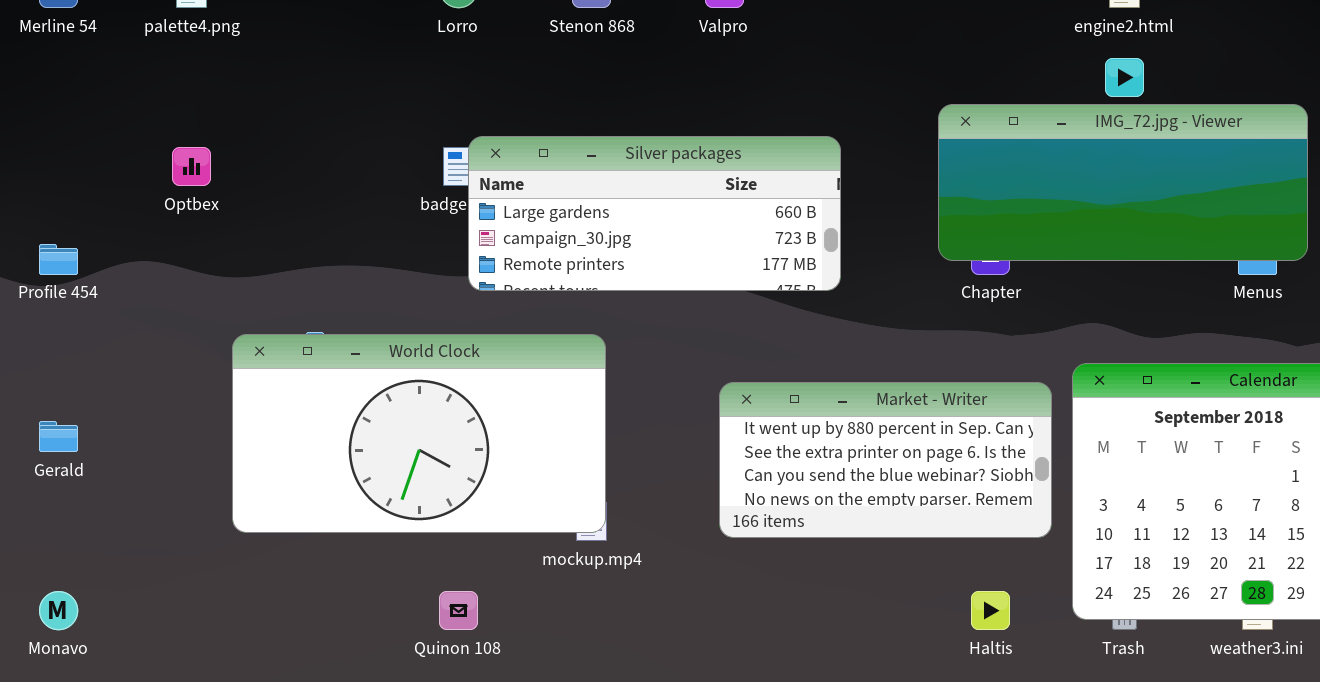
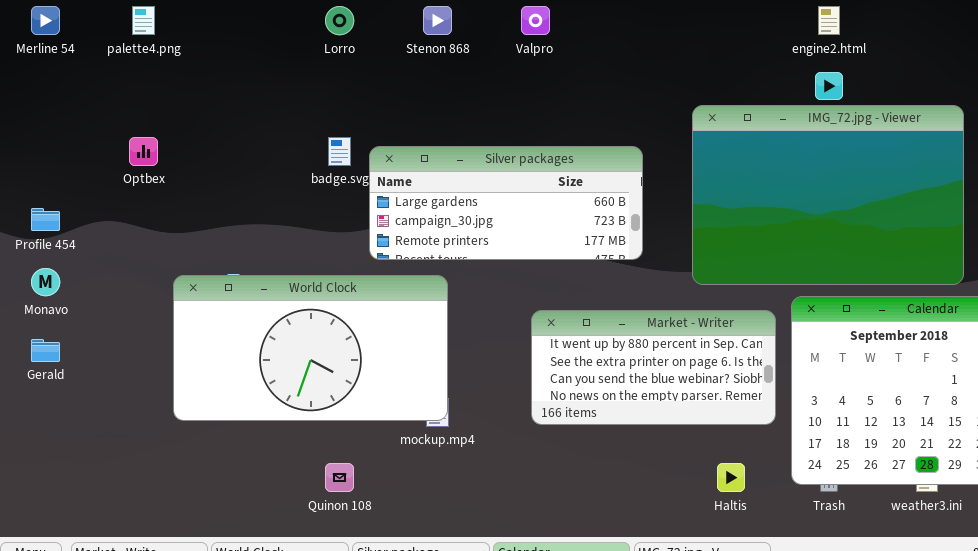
IMG_72.jpg - Viewer: [938,104,1308,261] -> [692,105,964,285], resized
Silver packages: [468,136,841,291] -> [369,146,643,260], moved
Monavo: [39,591,78,630] -> [31,268,60,296], moved

